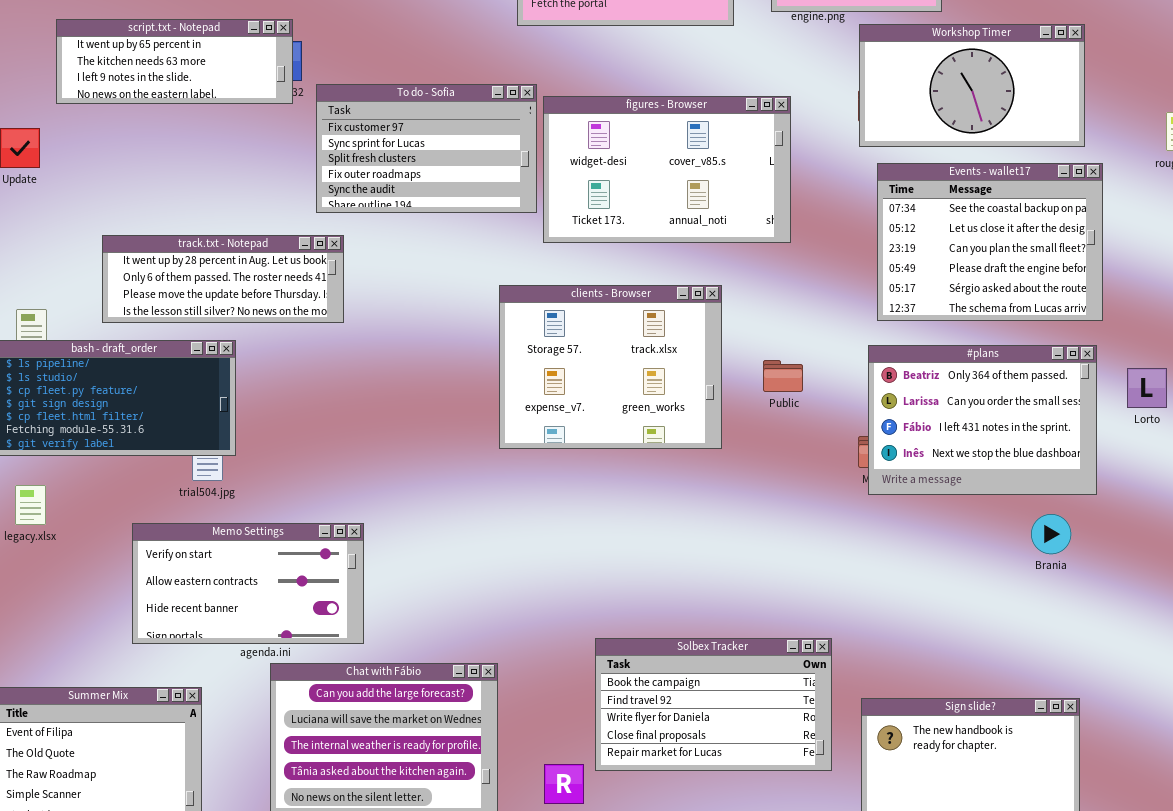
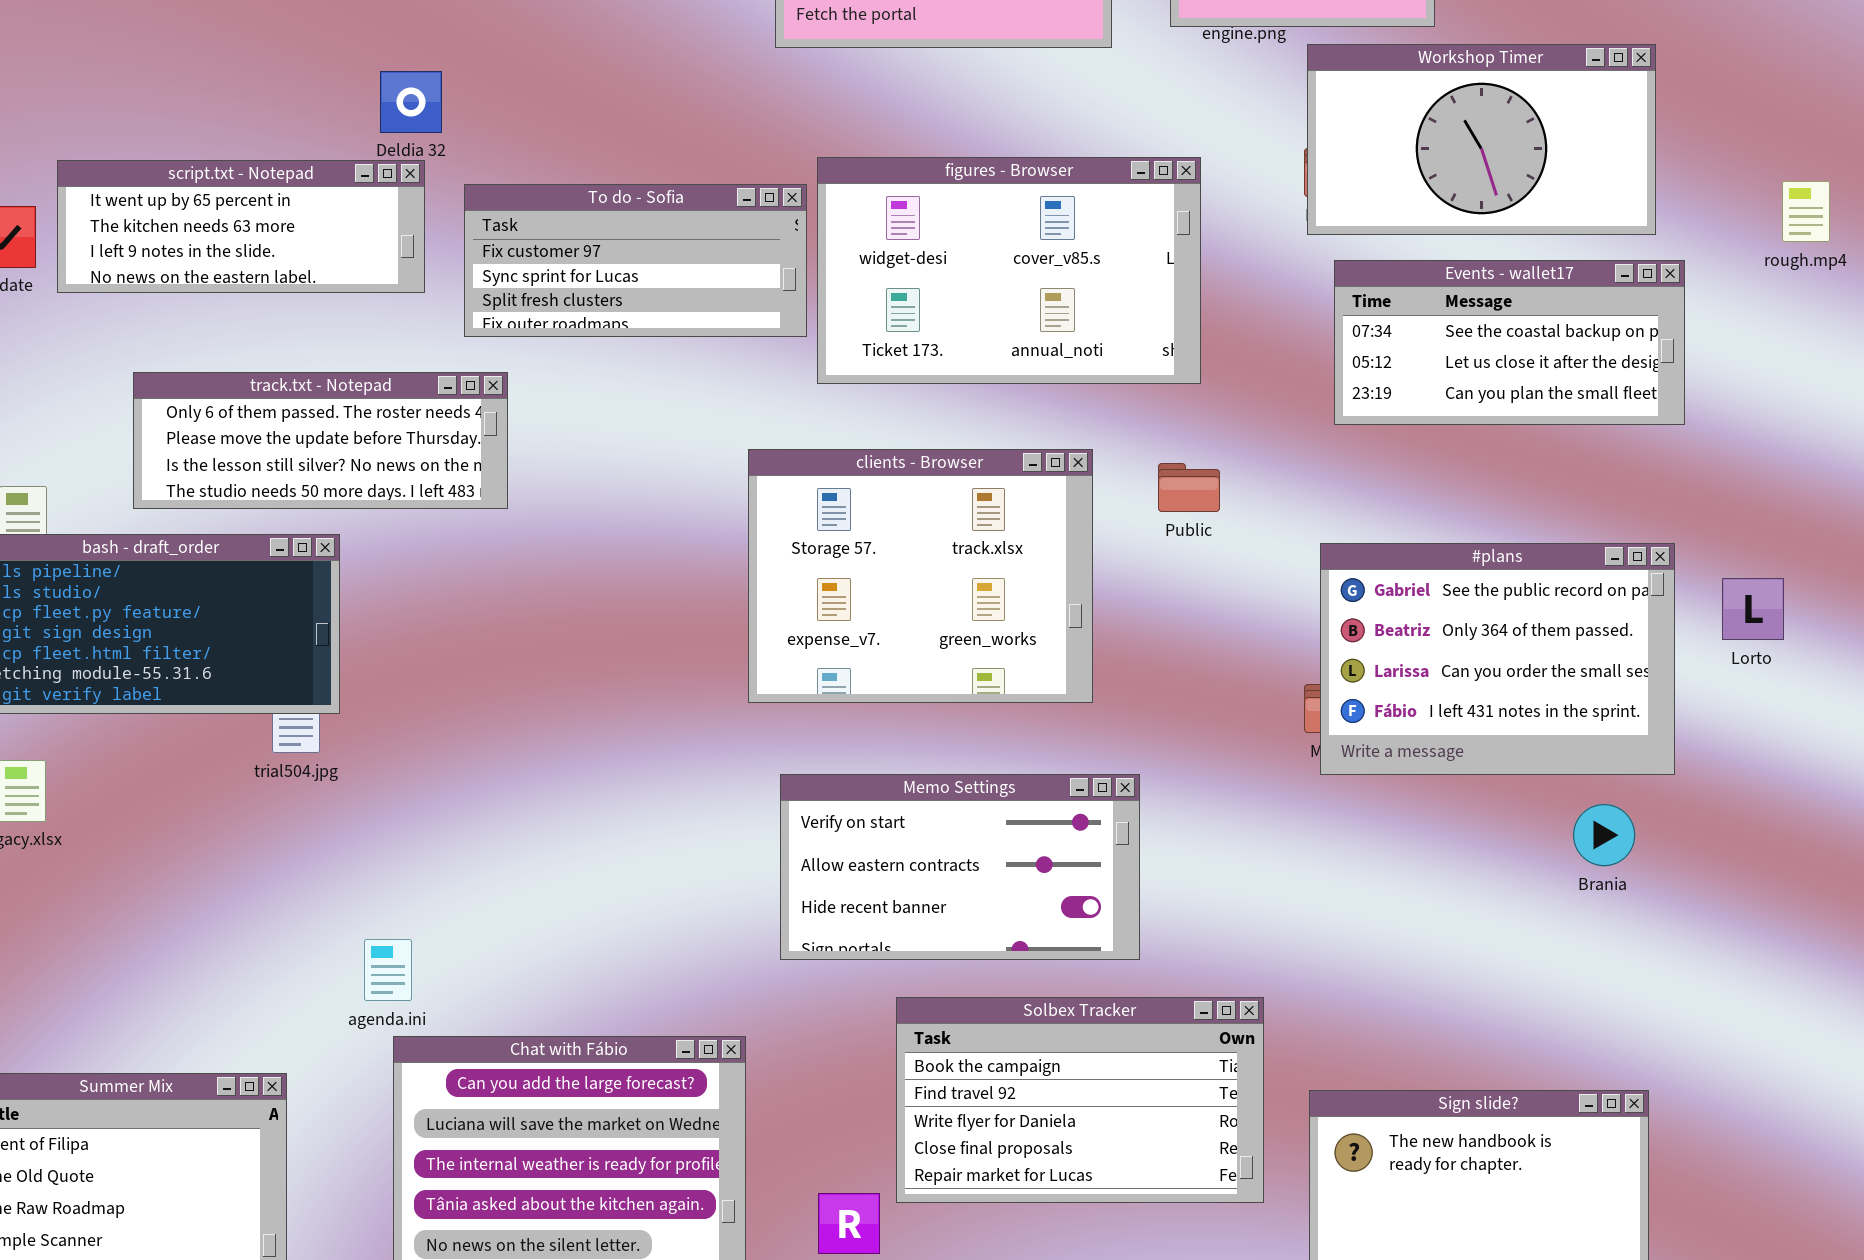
script.txt - Notepad: [56,19,293,104] -> [57,160,425,293], moved
To do - Sofia: [316,84,537,213] -> [464,184,807,337], resized
Events - wallet17: [877,163,1103,321] -> [1334,260,1685,425], resized
track.txt - Notepad: [102,235,344,323] -> [133,372,508,509], scrolled down 1 row
#plans: [868,345,1097,495] -> [1320,543,1675,775], scrolled up 1 row
Public: [763,360,803,392] -> [1158,463,1220,512], moved
Memo Settings: [132,523,364,644] -> [780,774,1140,960], moved

